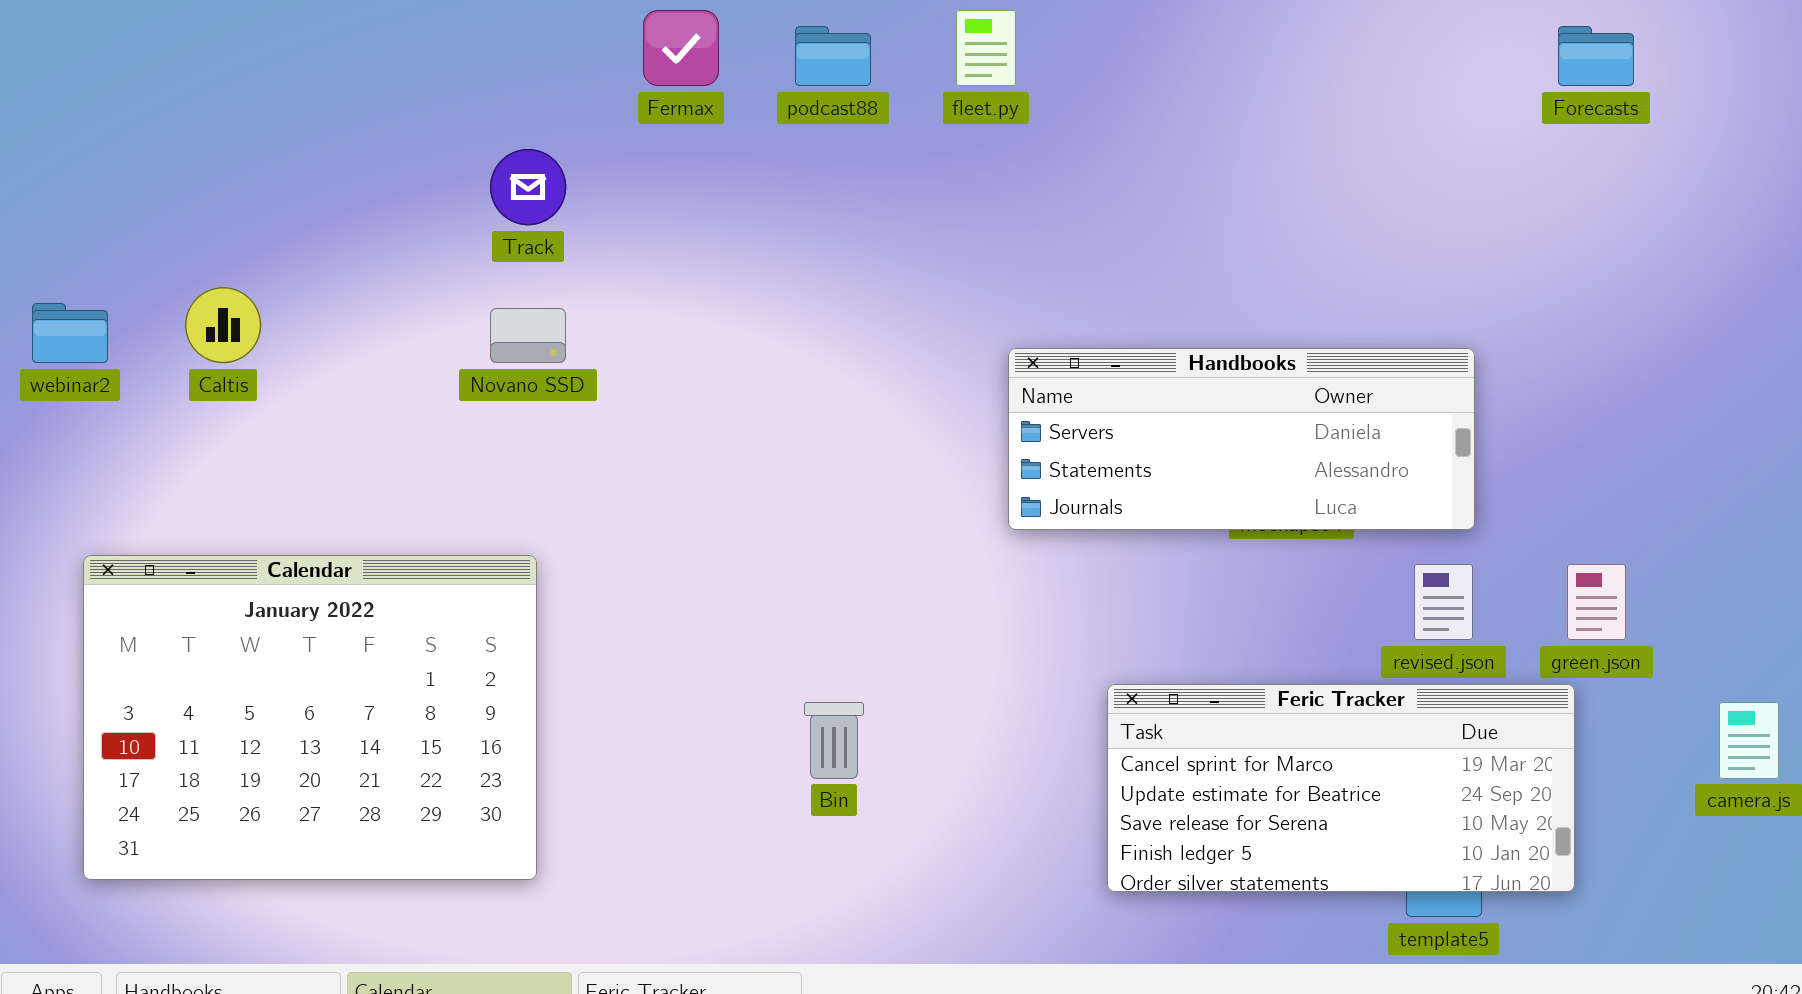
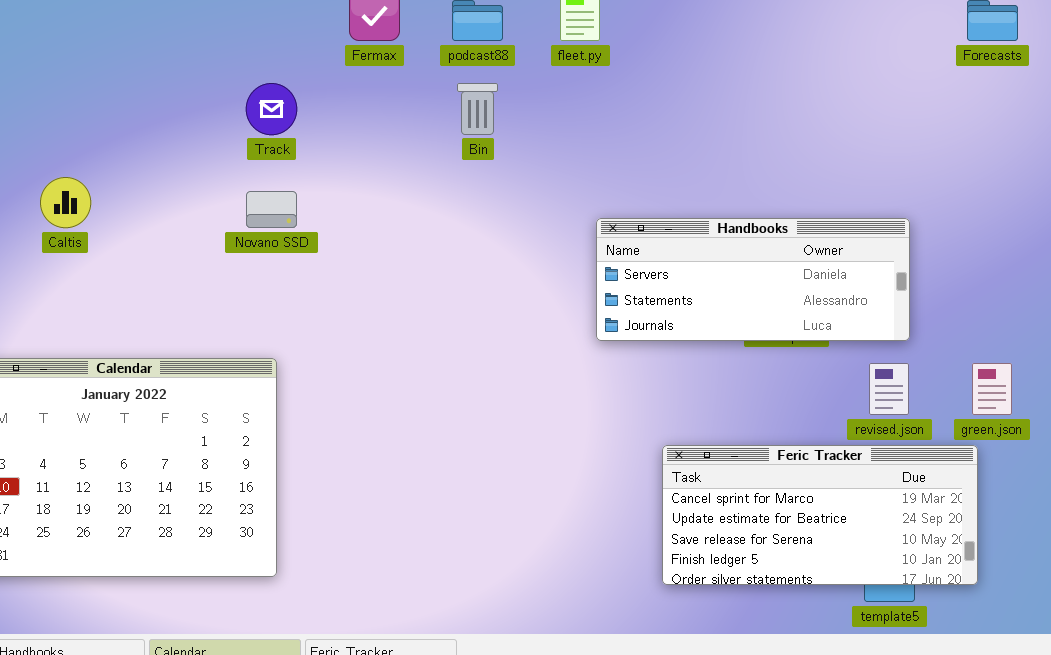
Bin: [804,702,864,779] -> [457,83,498,135], moved

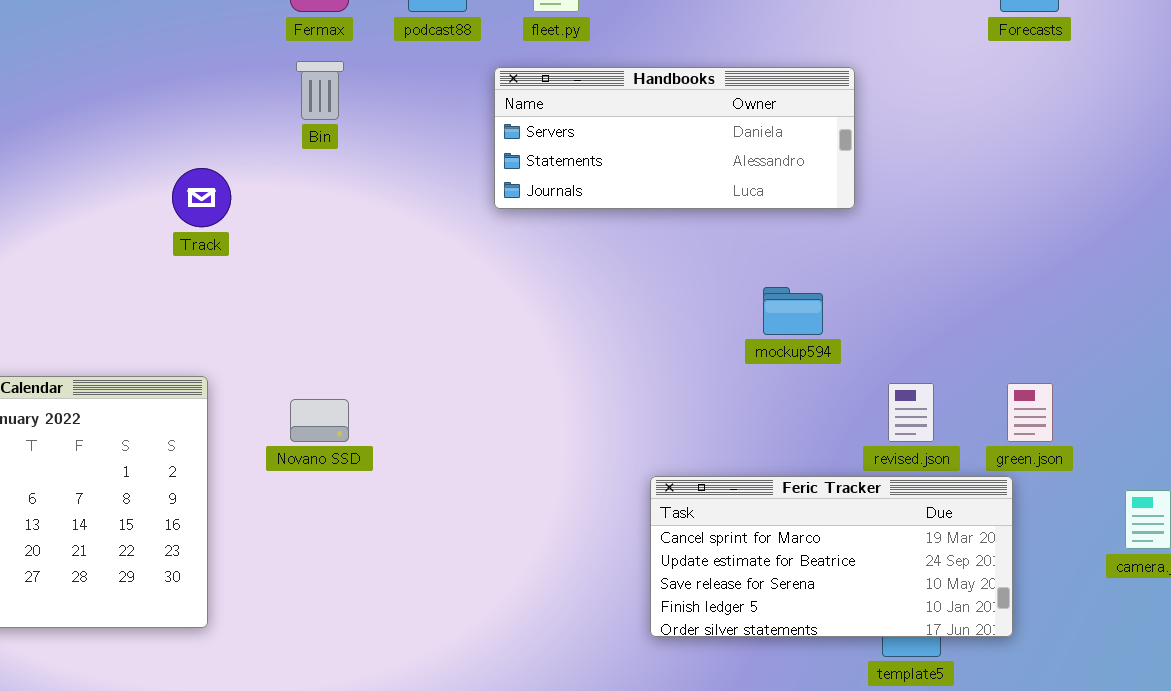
Track: [246,83,297,135] -> [172,168,231,227], moved
Bin: [457,83,498,135] -> [296,61,344,120], moved
Novano SSD: [246,191,297,228] -> [290,399,349,442], moved
Handbooks: [596,218,910,341] -> [494,67,855,209], moved

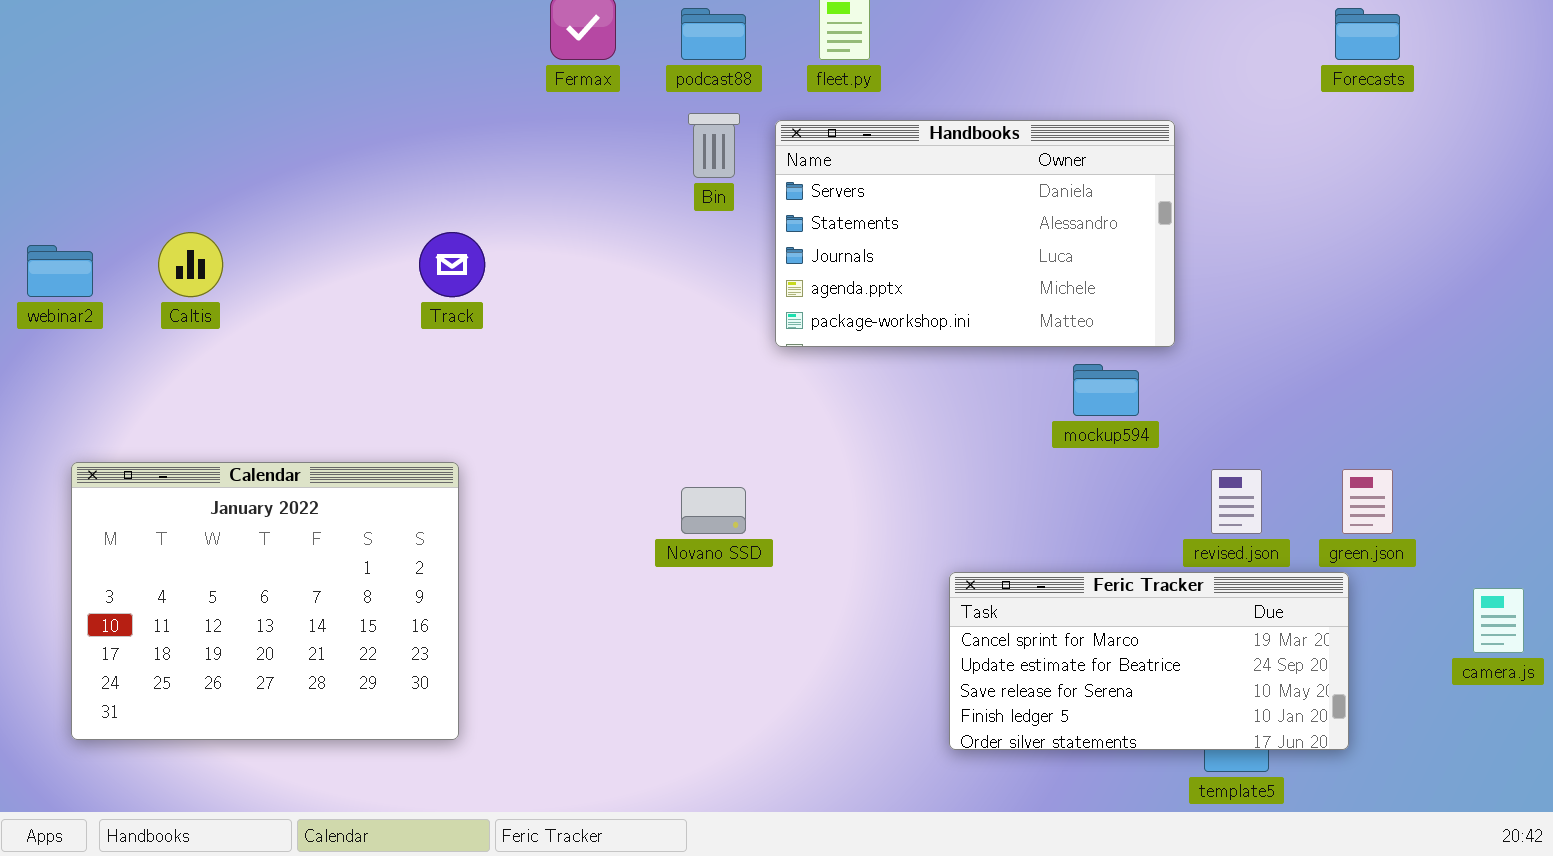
Bin: [296,61,344,120] -> [688,113,740,178], moved
Handbooks: [494,67,855,209] -> [775,120,1175,347], resized
Novano SSD: [290,399,349,442] -> [681,487,746,534], moved

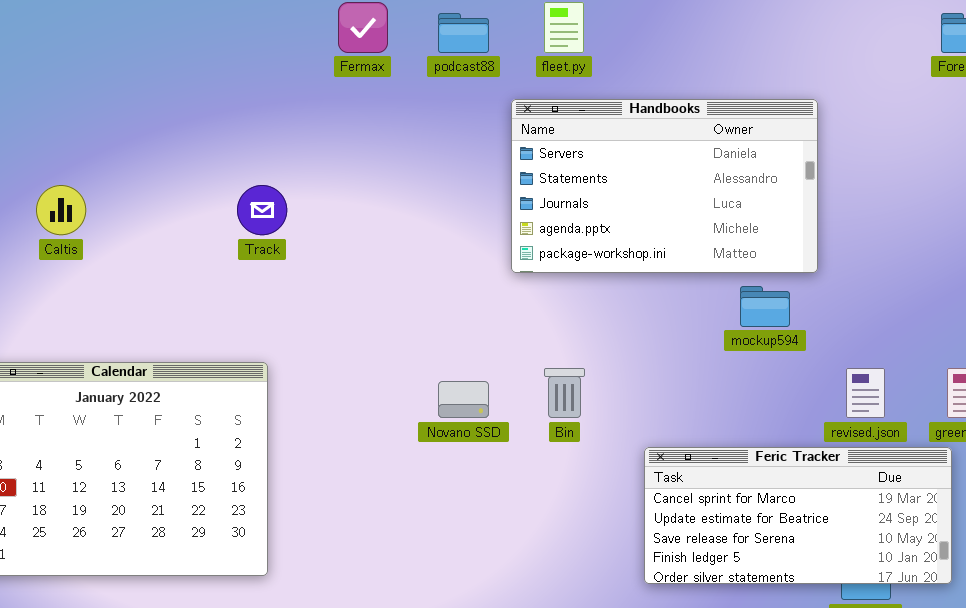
Bin: [688,113,740,178] -> [544,368,585,418], moved

